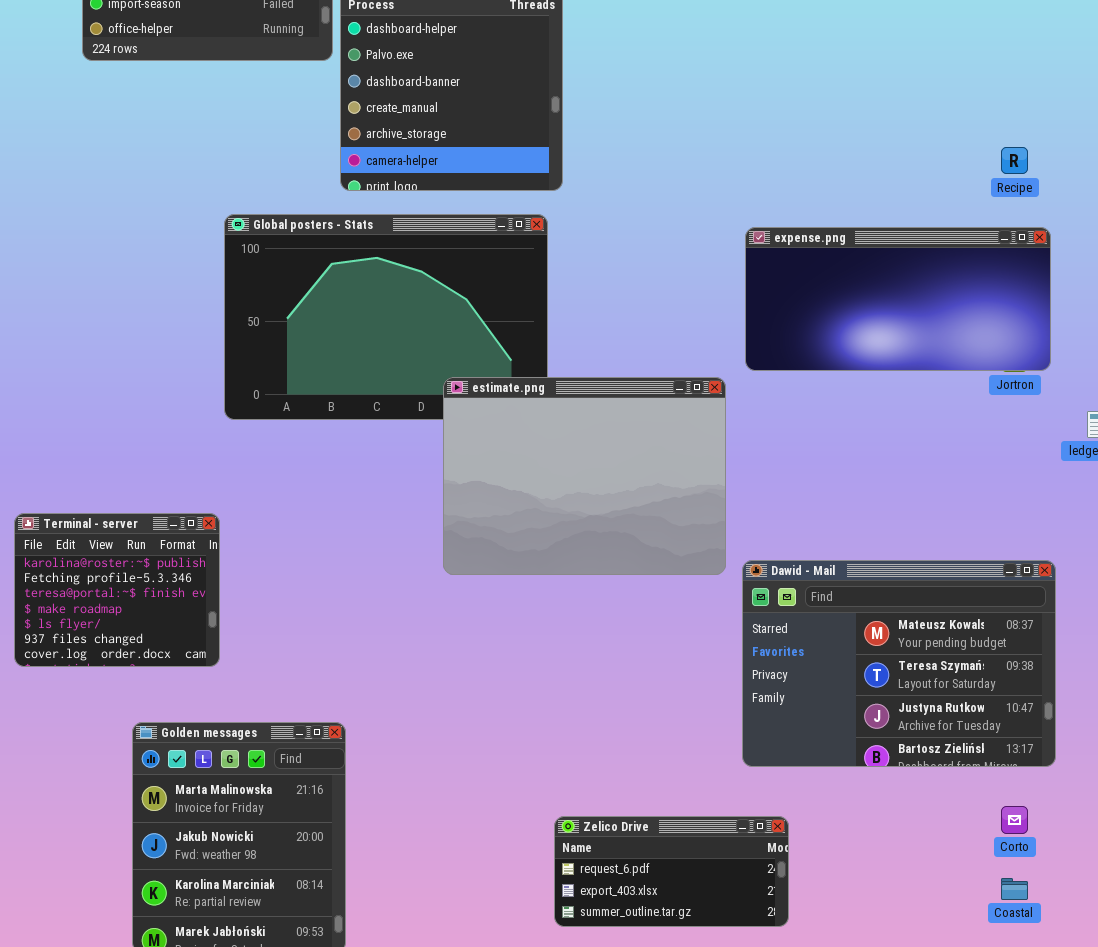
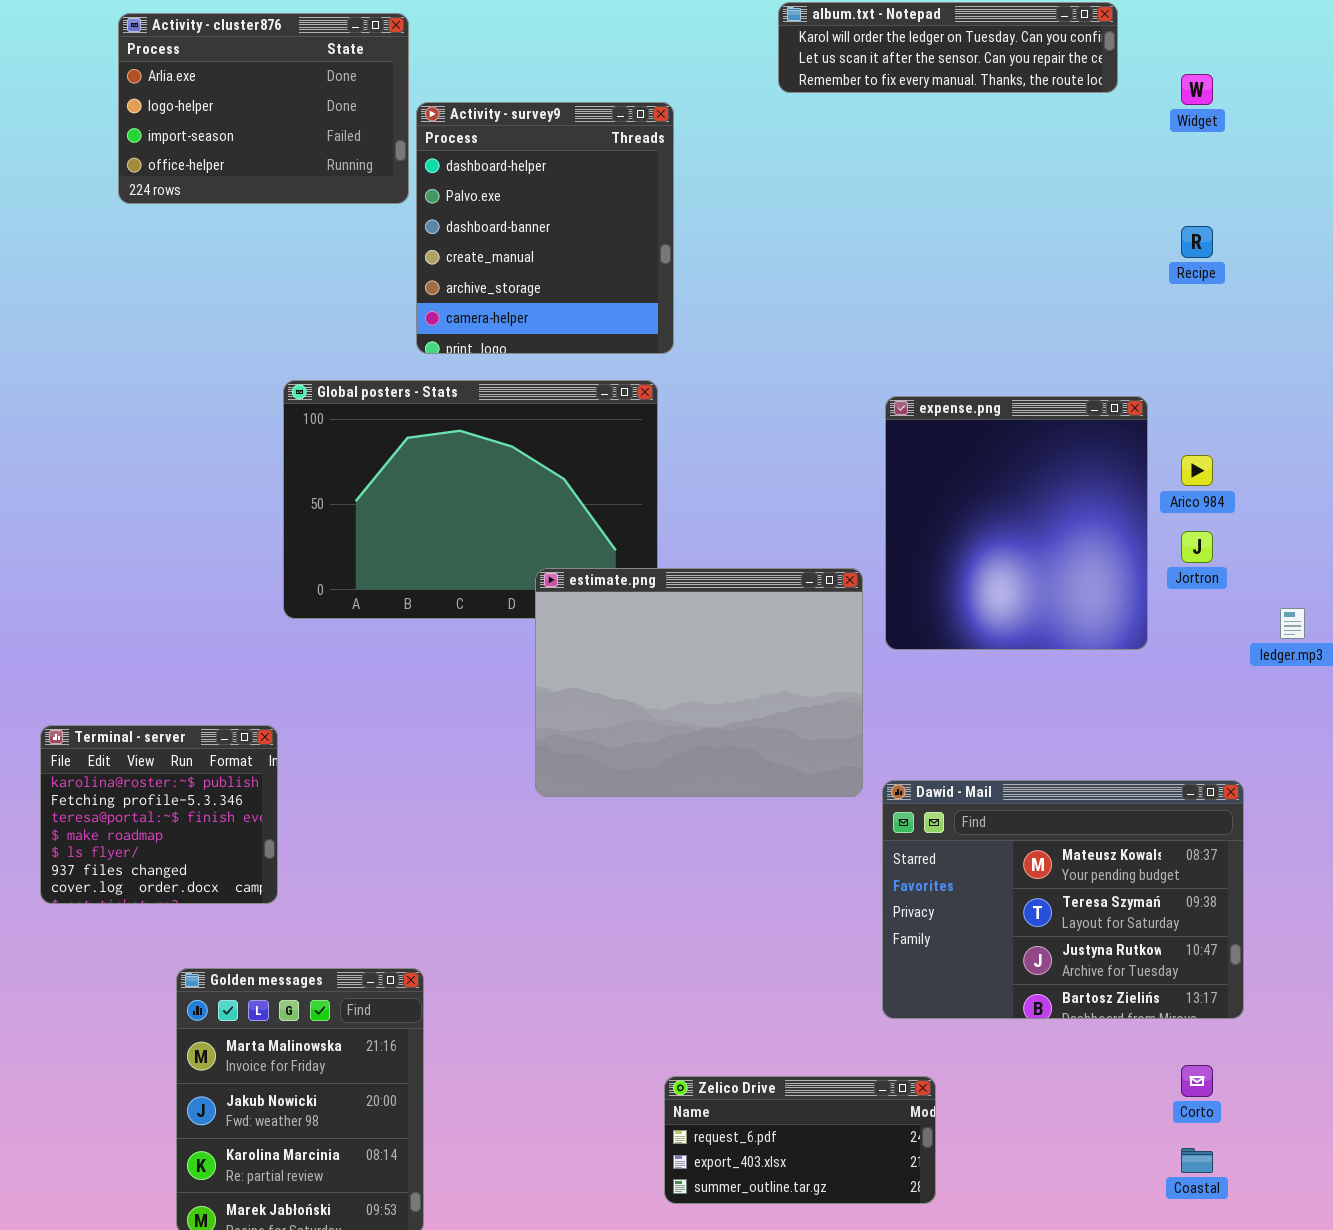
Recipe: [1001,147,1028,174] -> [1181,226,1213,258], moved
expense.png: [745,227,1051,371] -> [885,396,1148,650], resized

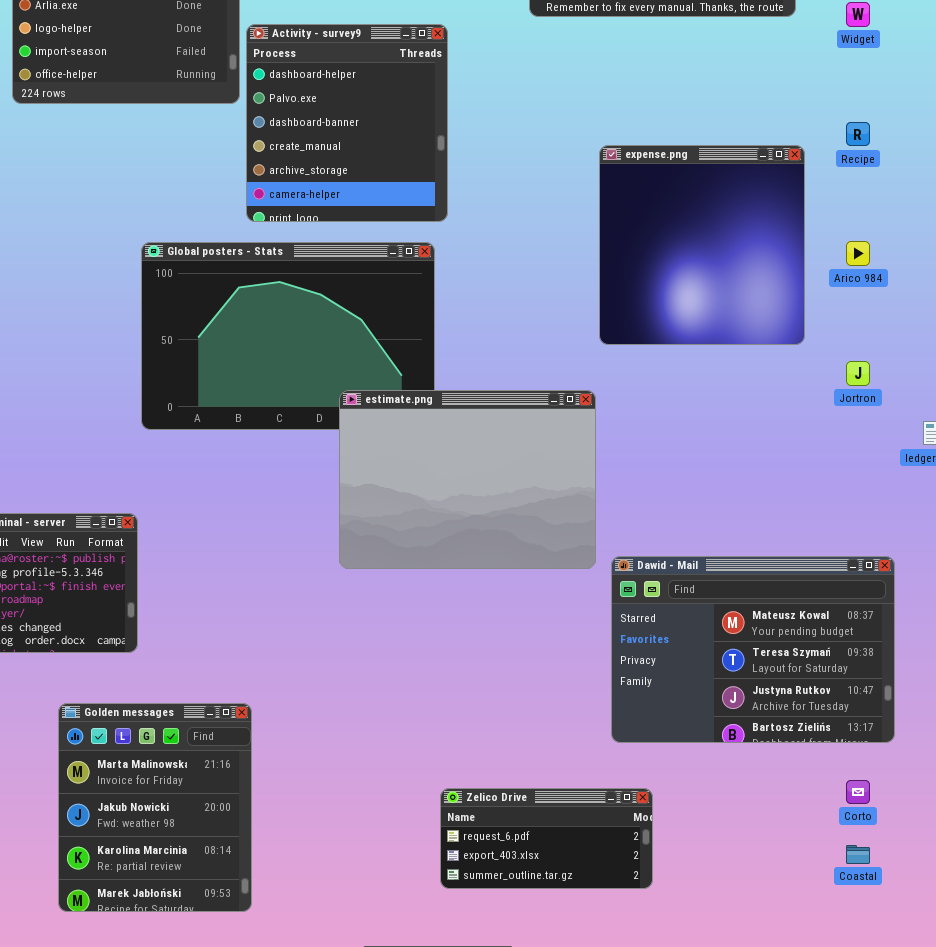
expense.png: [885,396,1148,650] -> [599,145,805,345], moved
Arico 984: [1181,455,1213,486] -> [846,241,870,266], moved

